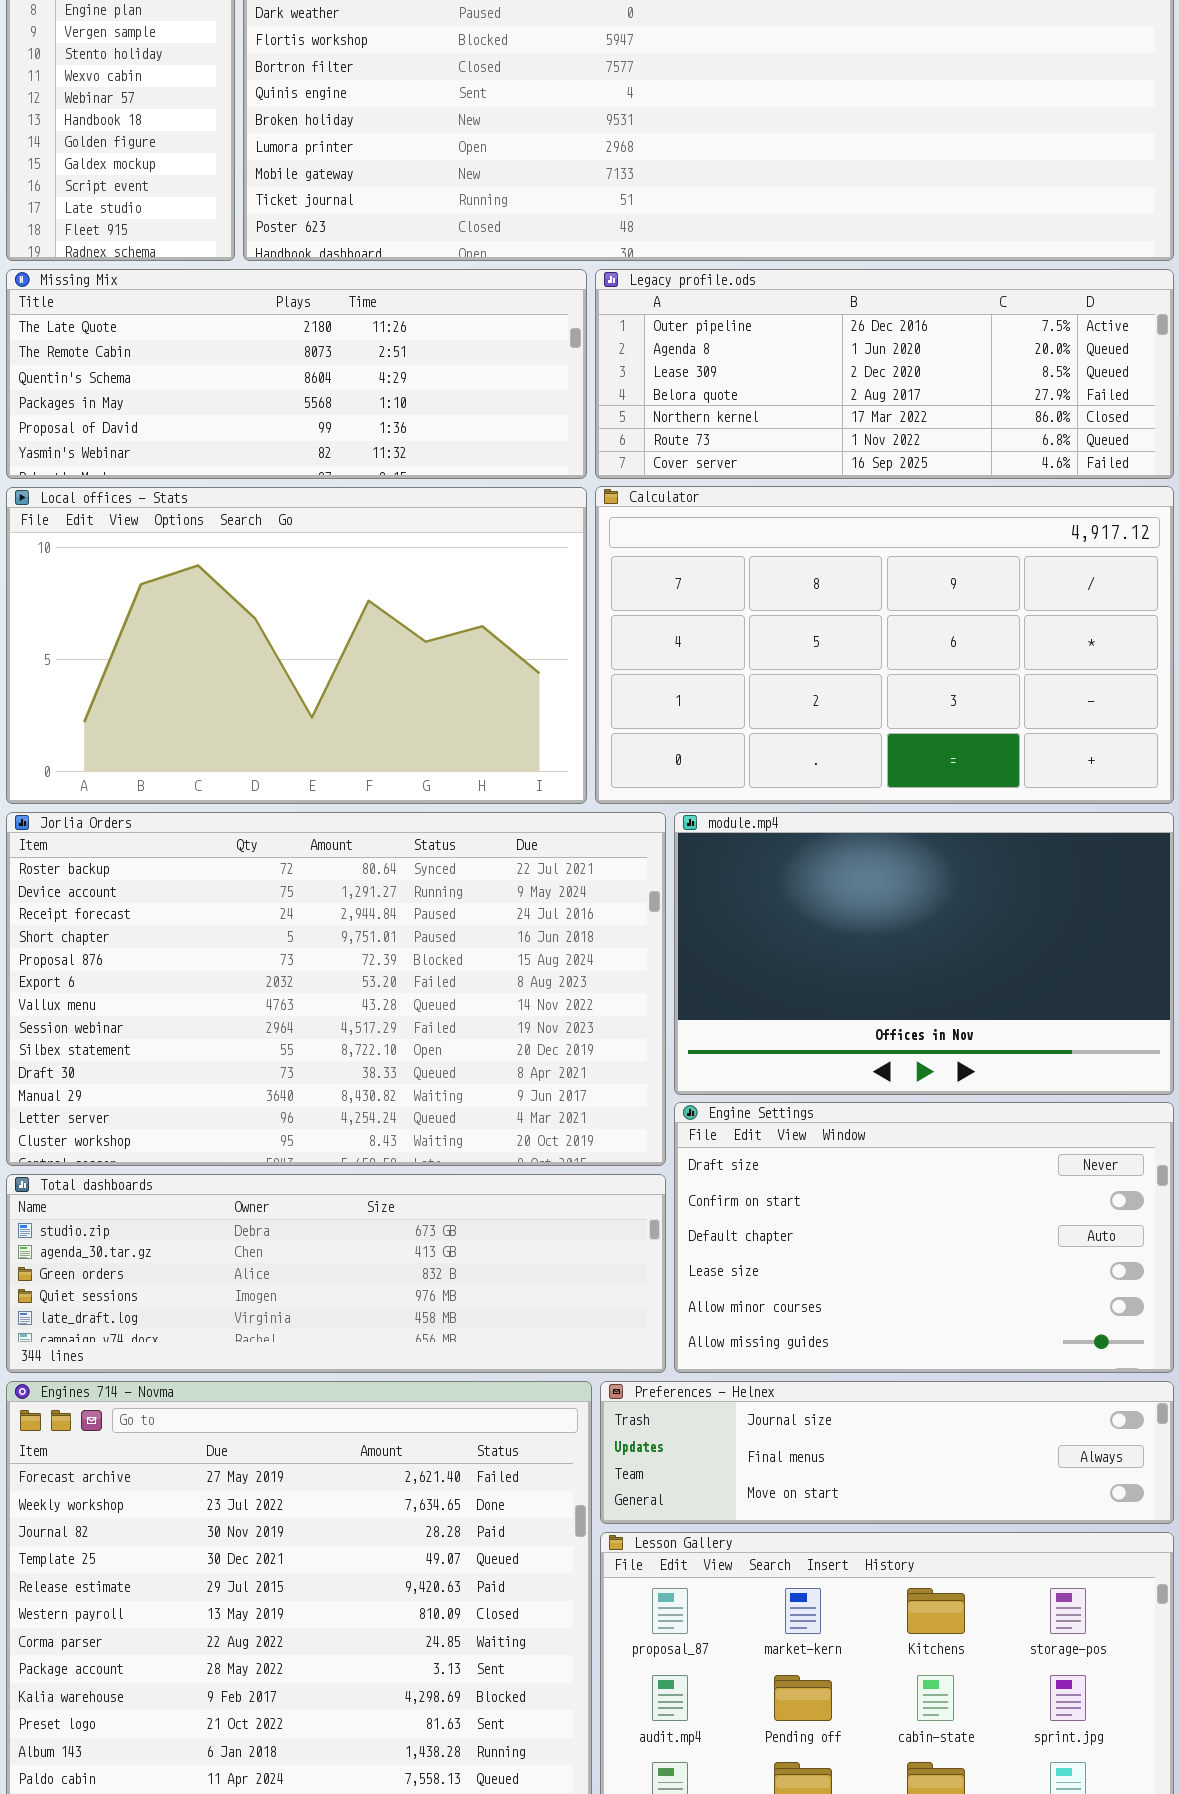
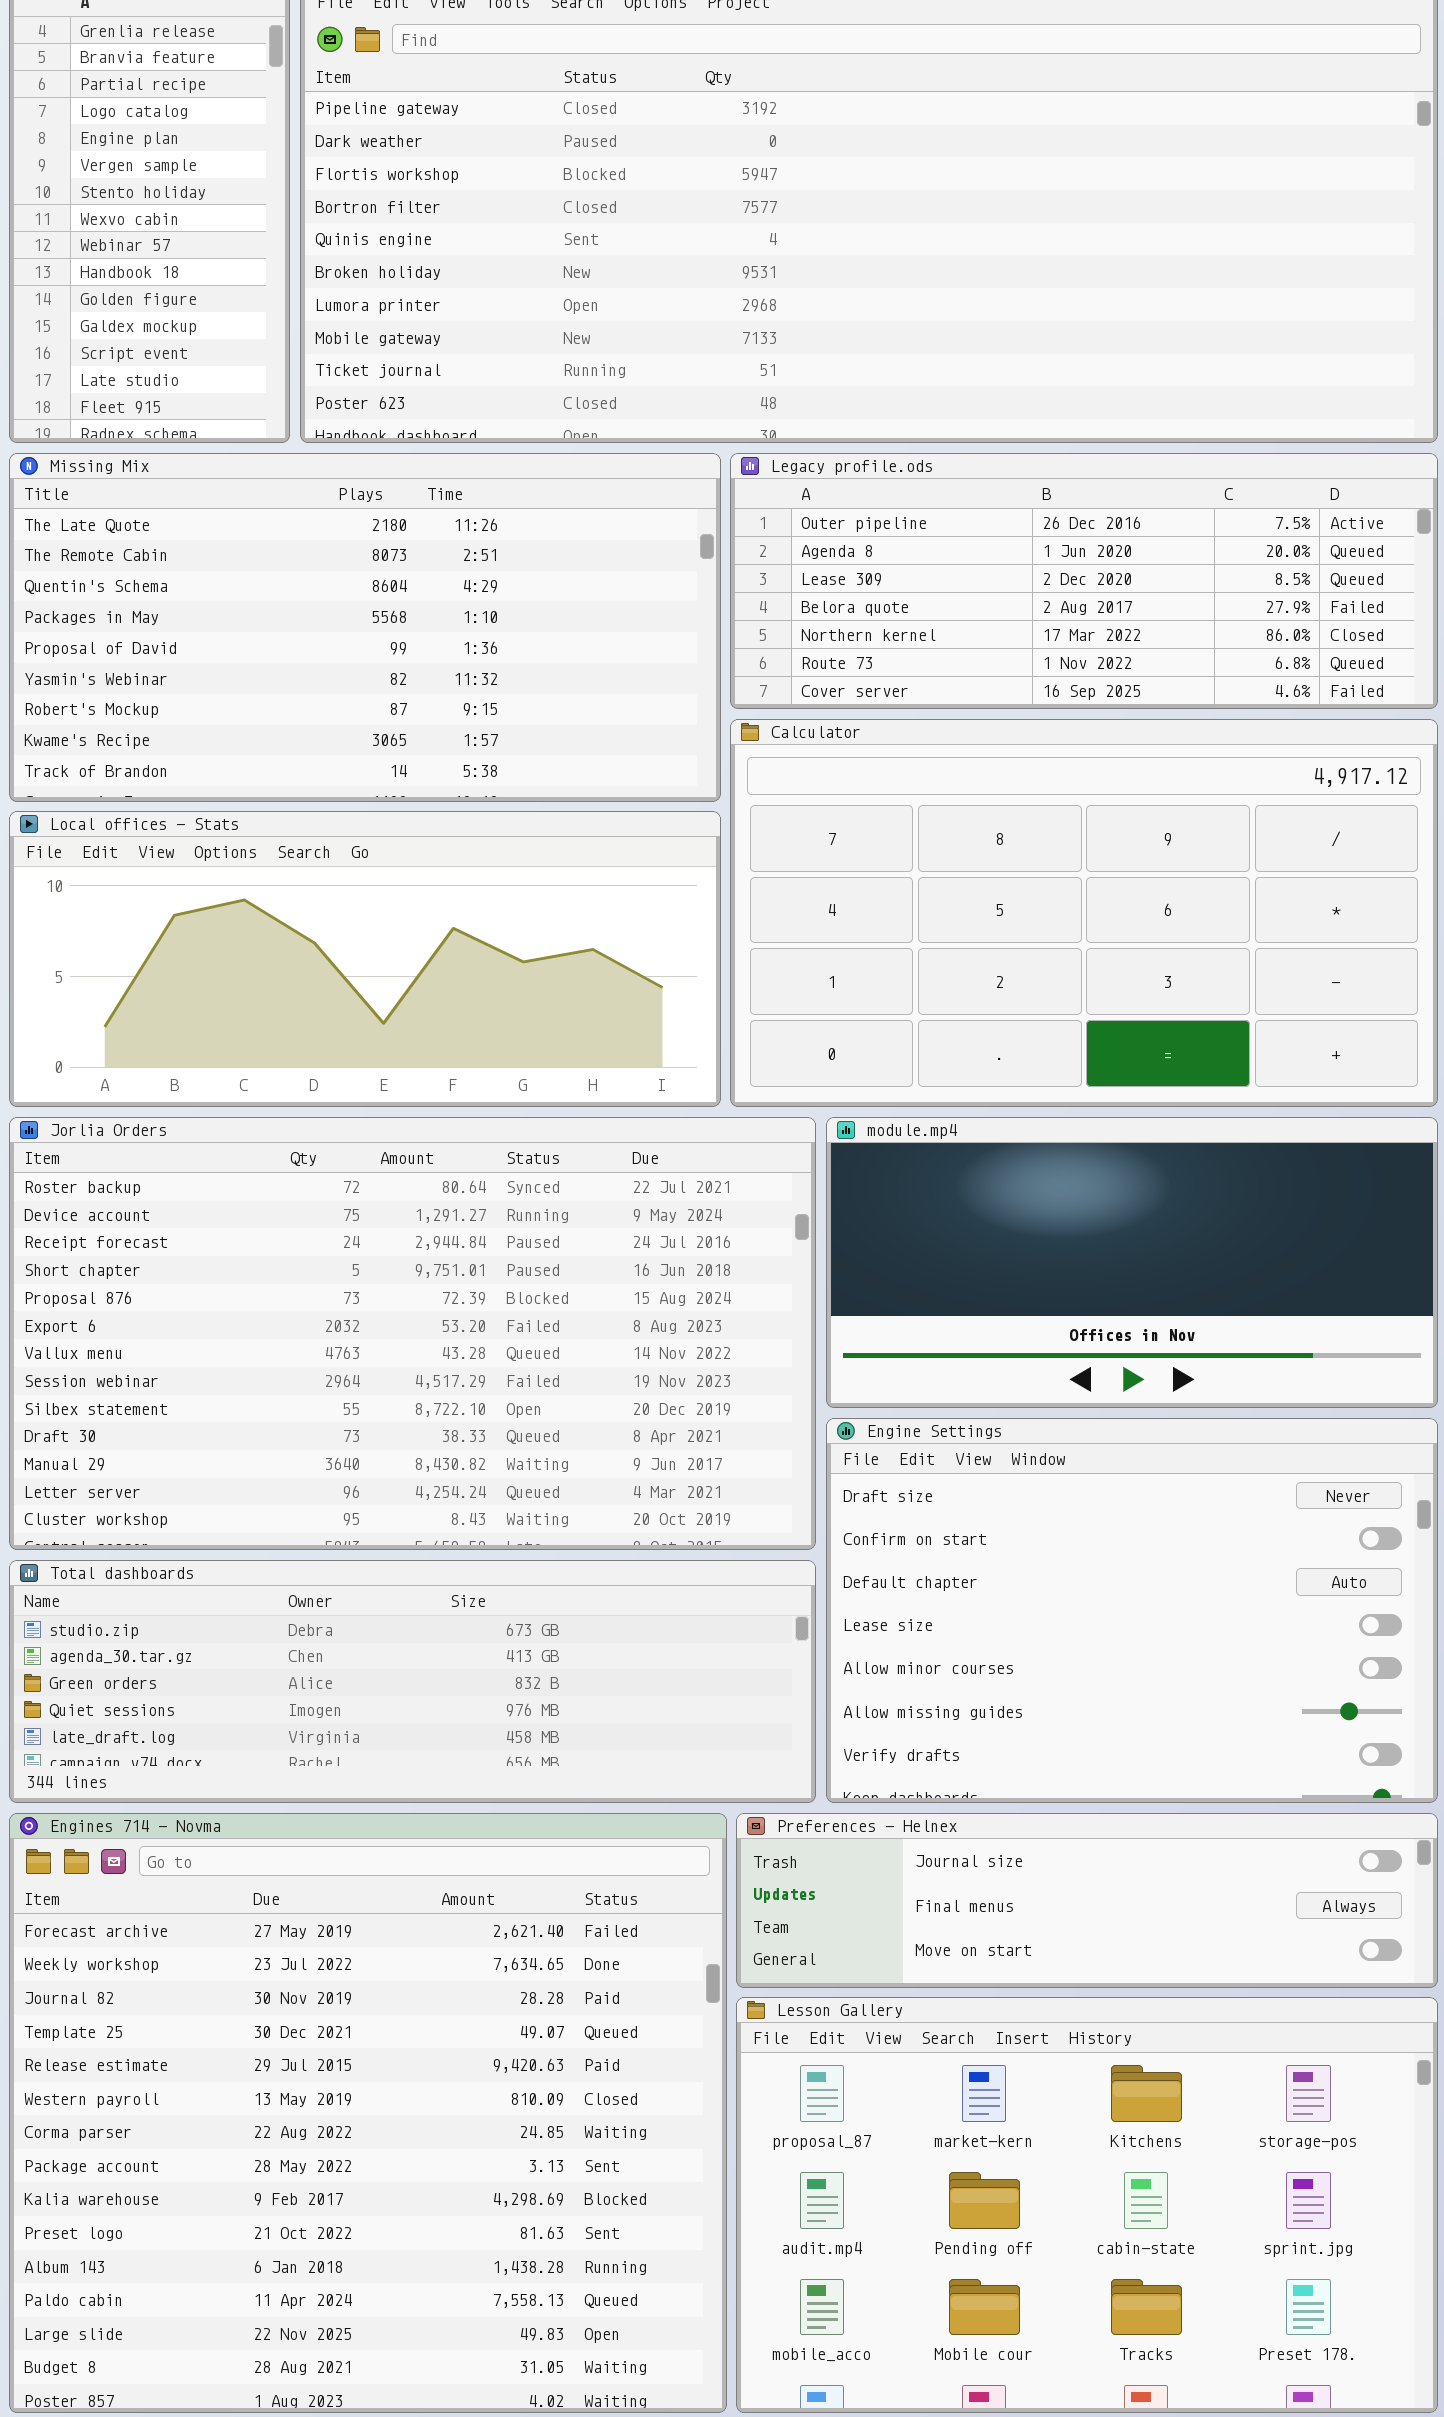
Missing Mix: [6,269,587,479] -> [9,453,721,802], resized
Local offices - Stats: [6,487,587,804] -> [9,811,721,1107], resized
module.mp4: [674,812,1174,1095] -> [826,1117,1438,1408], resized
Engine Settings: [674,1102,1174,1373] -> [826,1418,1438,1803], resized

